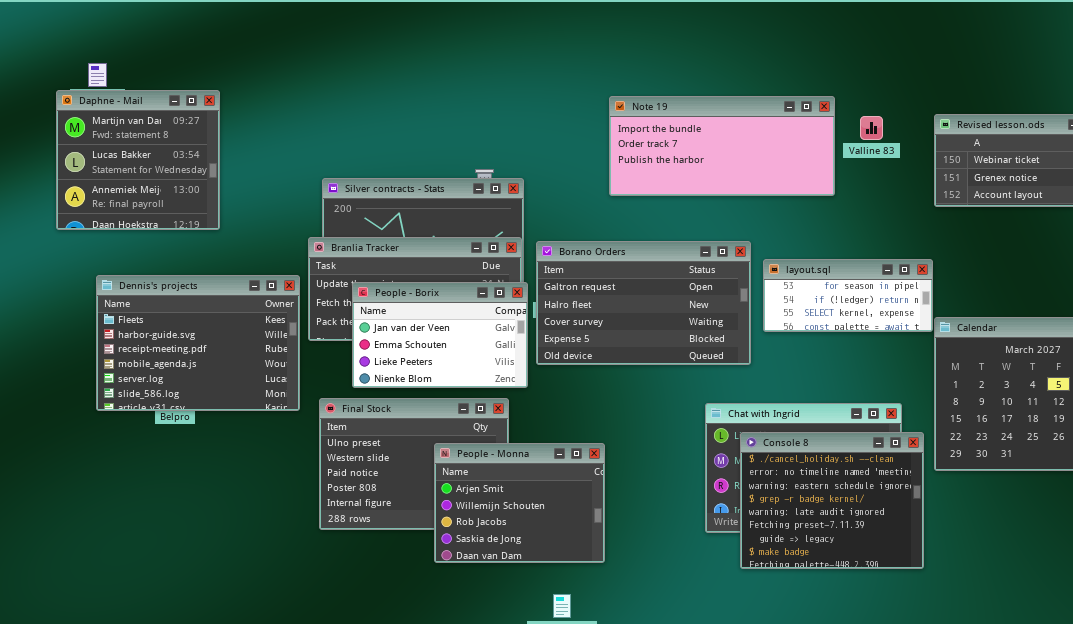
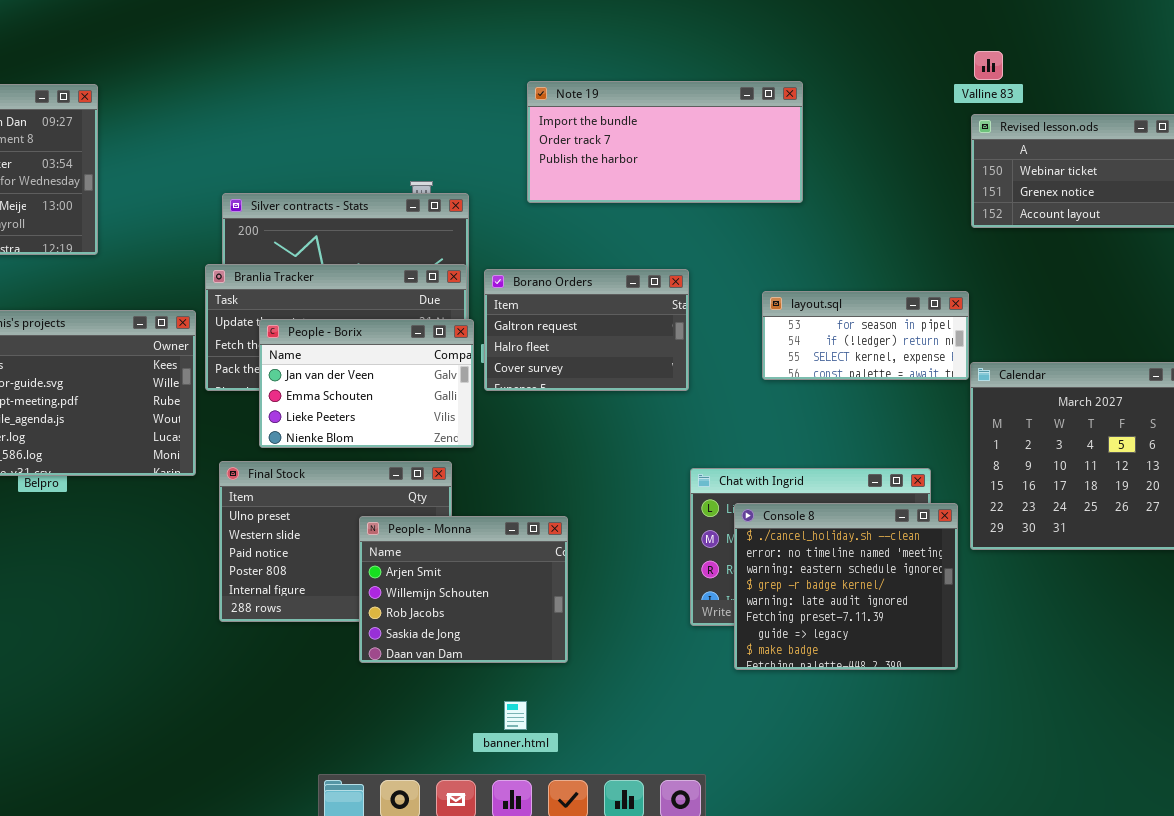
Note 19: [609,96,835,196] -> [527,81,803,203], moved
Valline 83: [860,116,883,140] -> [974,51,1003,80], moved
Borano Orders: [536,241,751,365] -> [484,269,689,391], resized

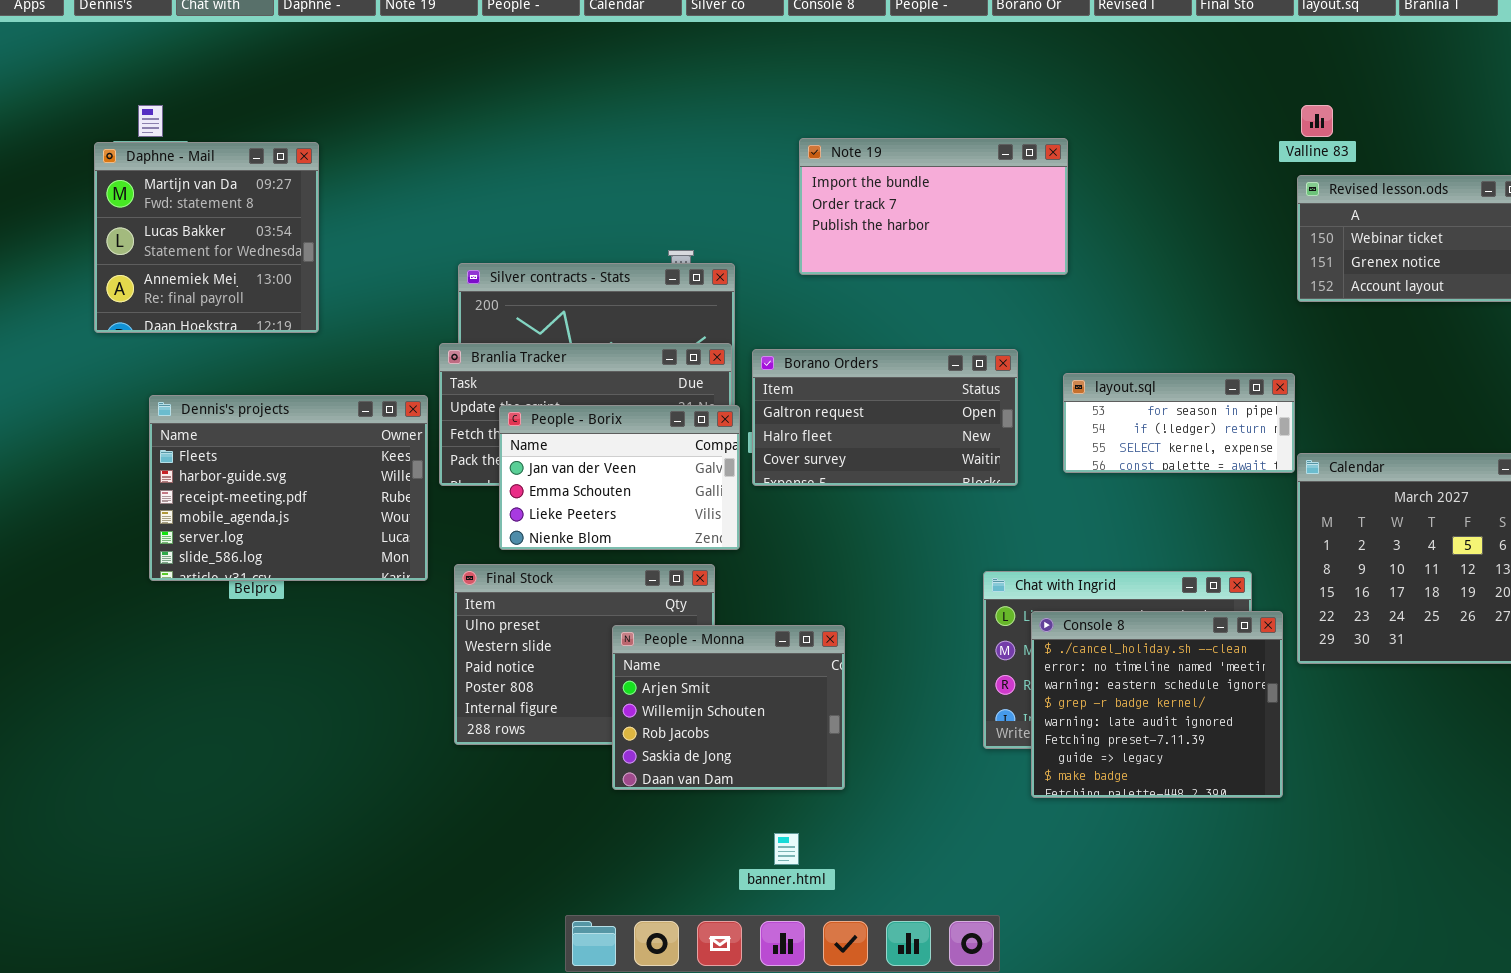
Note 19: [527,81,803,203] -> [799,138,1068,275], resized
Borano Orders: [484,269,689,391] -> [752,349,1018,486], resized

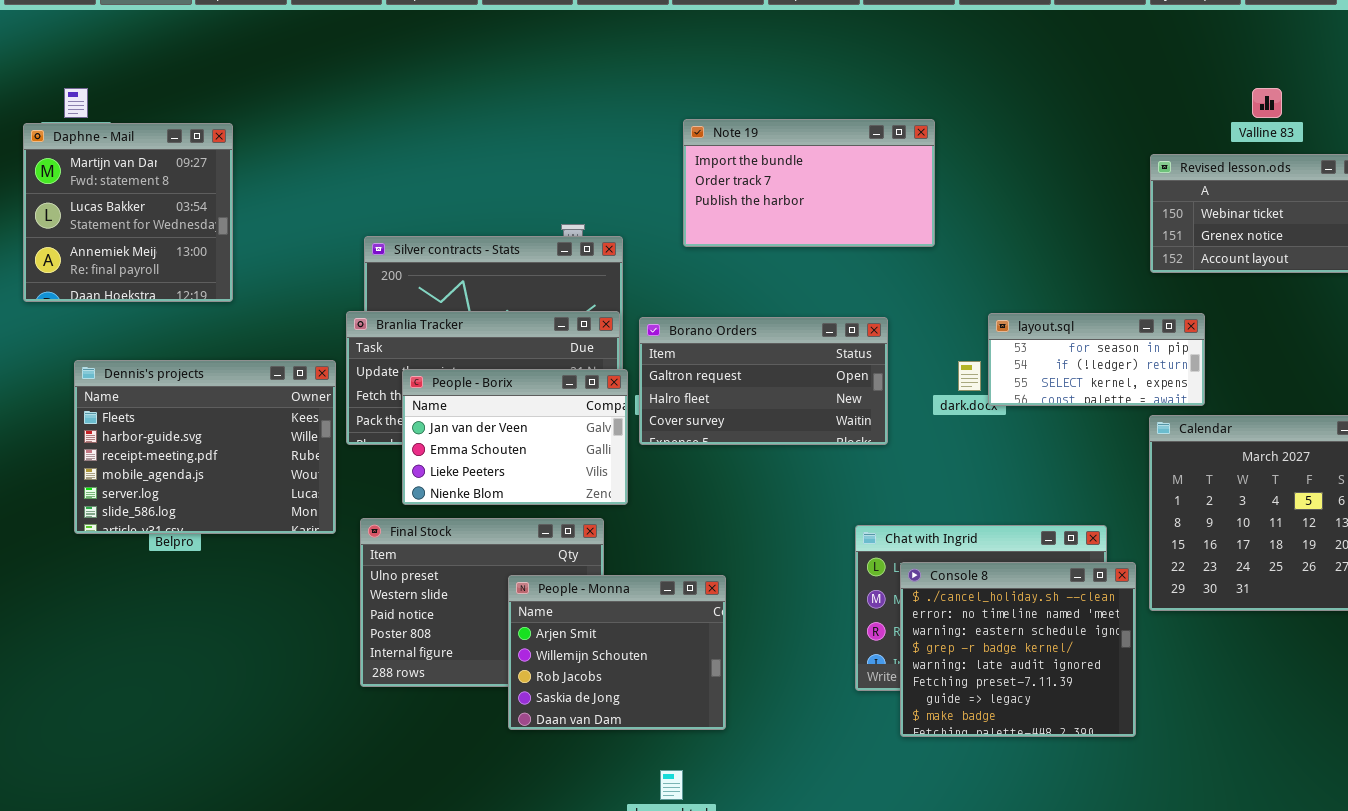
Valline 83: [1301,105,1333,137] -> [1252,88,1282,118], moved
layout.sql: [1063,373,1295,473] -> [988,313,1205,406], moved

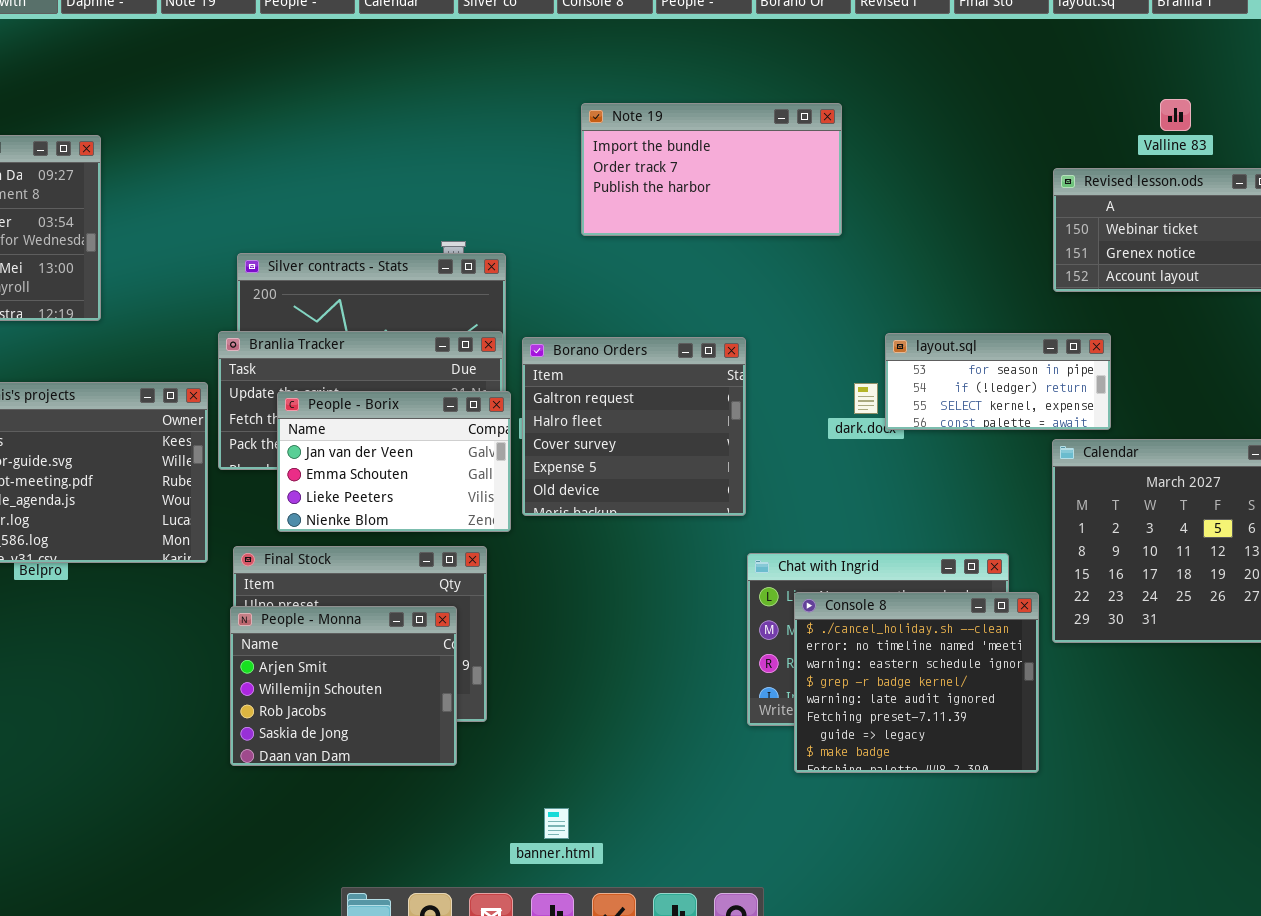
Note 19: [683,119,935,247] -> [581,103,842,236], moved
Borano Orders: [639,317,888,445] -> [522,337,746,516], resized
People - Monna: [508,575,726,730] -> [230,606,457,766], moved

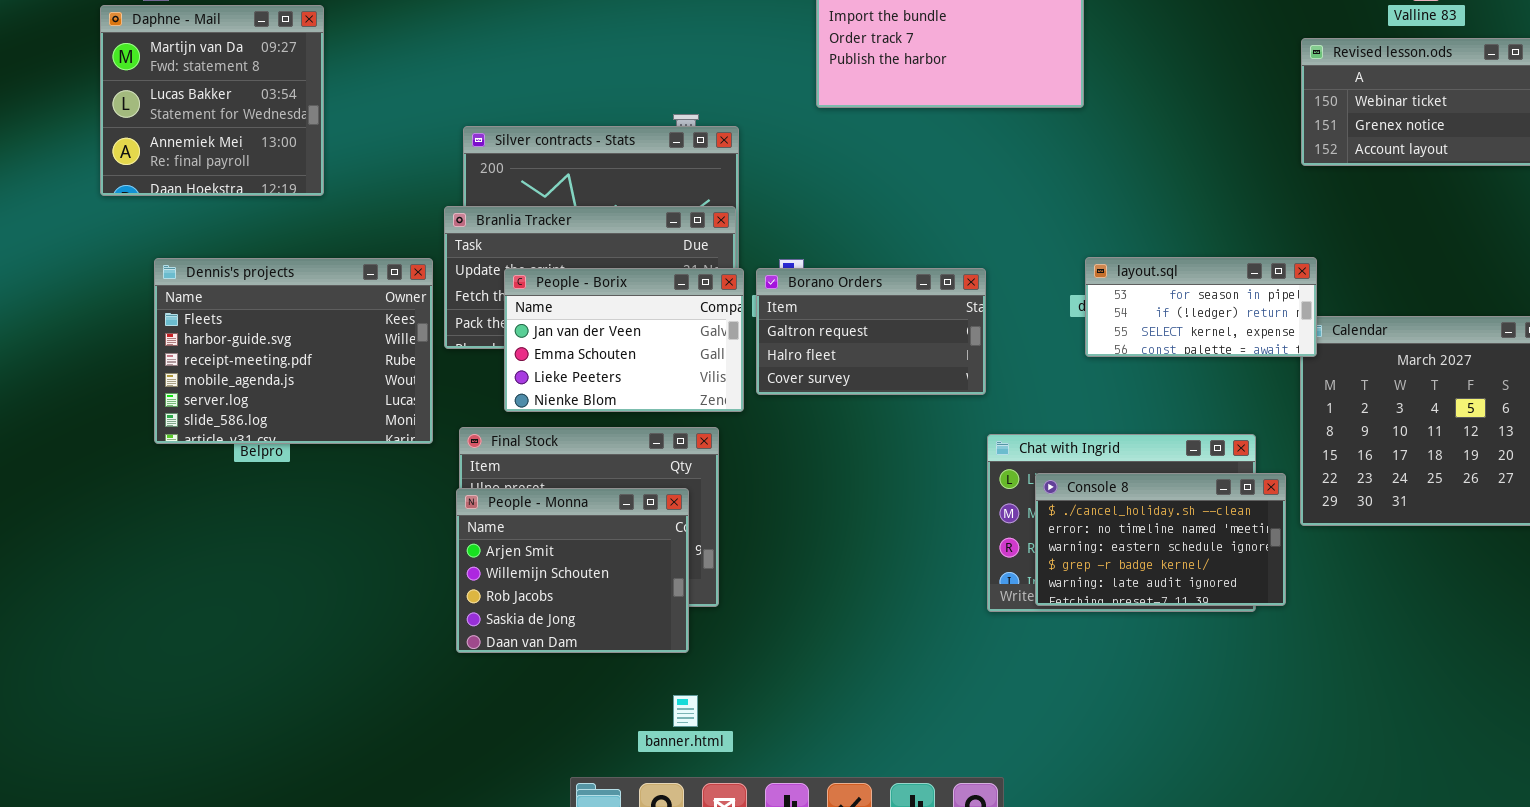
layout.sql: [885,333,1111,430] -> [1085,257,1317,357], moved
Borano Orders: [522,337,746,516] -> [756,268,986,395], resized
Console 8: [794,592,1039,773] -> [1035,473,1286,606], resized
banner.html: [544,808,569,839] -> [673,695,698,727], moved

